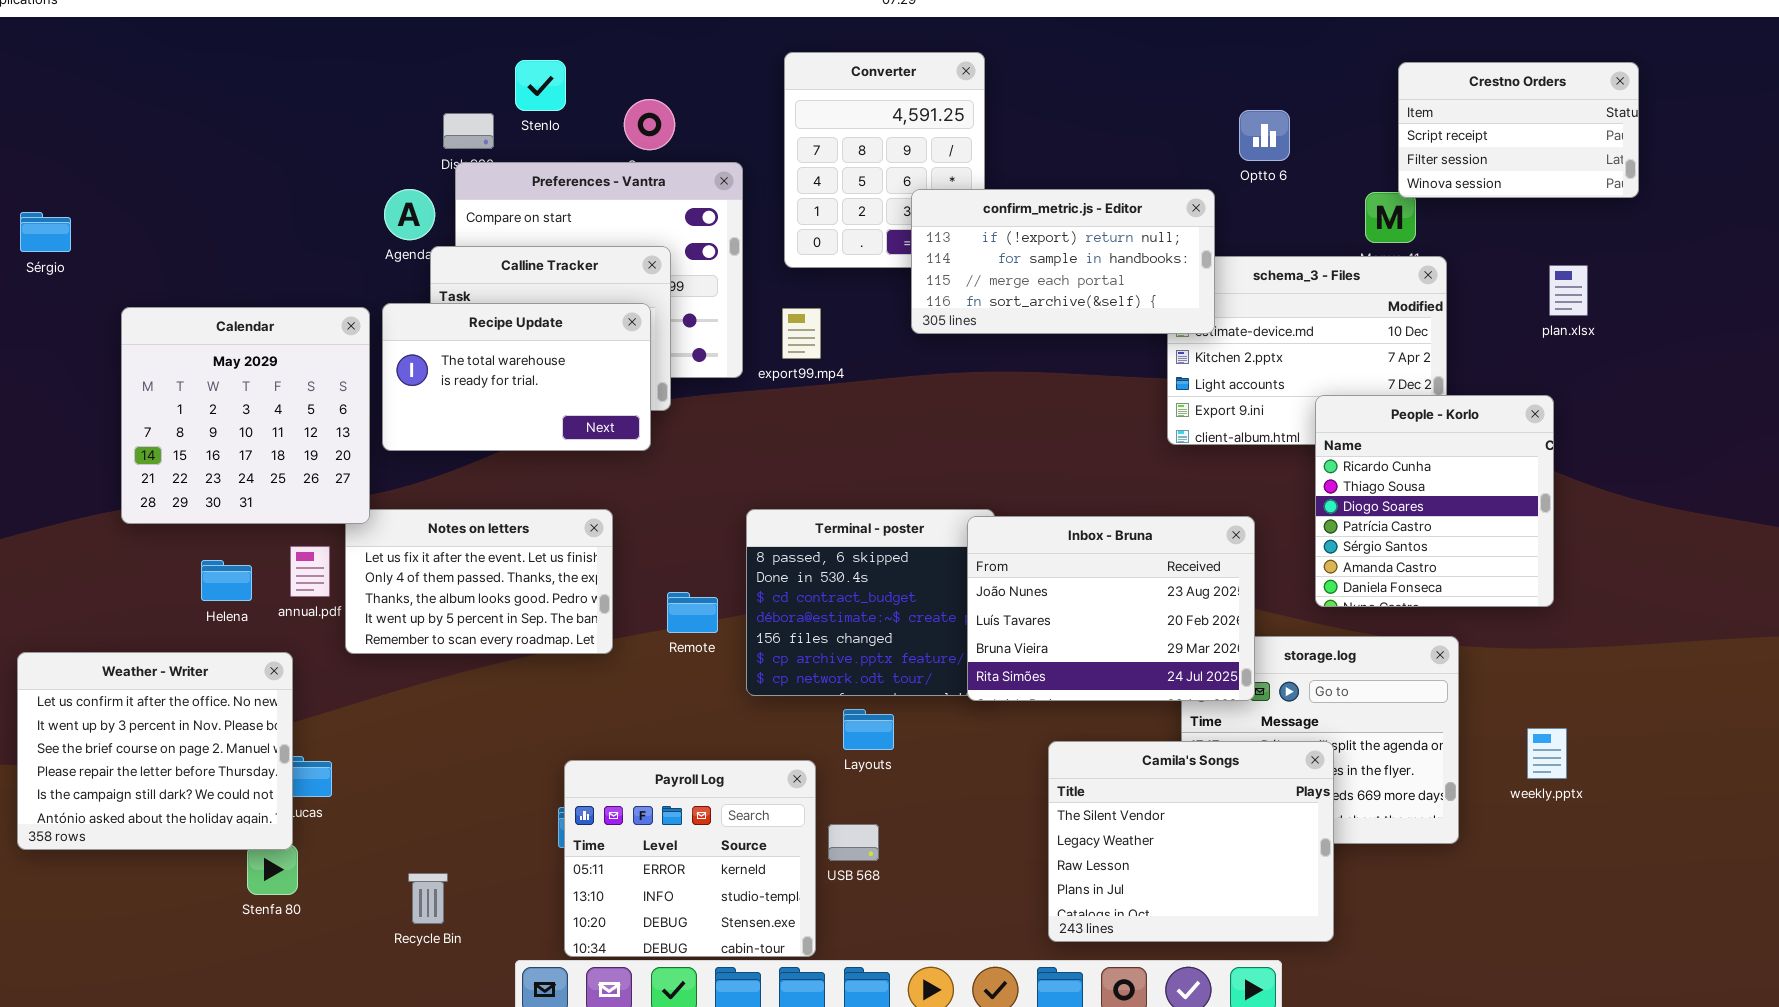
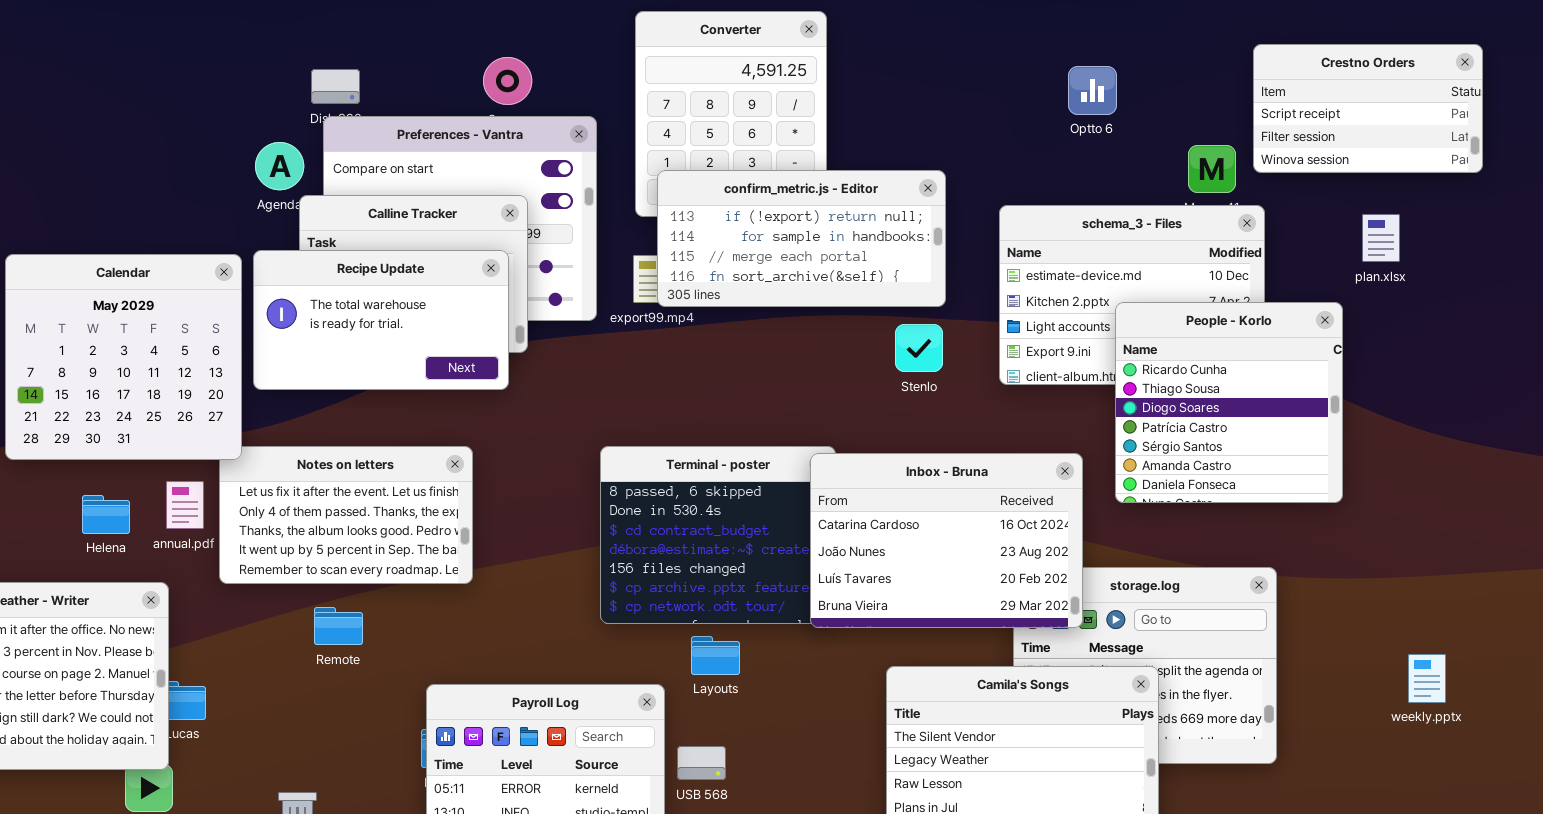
Stenlo: [515,60,566,111] -> [895,324,943,372], moved
Crestno Orders: [1398,62,1639,198] -> [1253,44,1483,173], moved
confirm_metric.js - Editor: [911,189,1215,334] -> [657,170,946,307], moved
People - Korlo: [1315,395,1554,607] -> [1115,302,1343,503], moved
Inbox - Bruna: [967,516,1255,701] -> [810,453,1083,628], scrolled up 1 row
Remote: [667,592,718,633] -> [314,607,363,645], moved
weekly.pptx: [1527,728,1567,779] -> [1408,654,1446,703], moved

